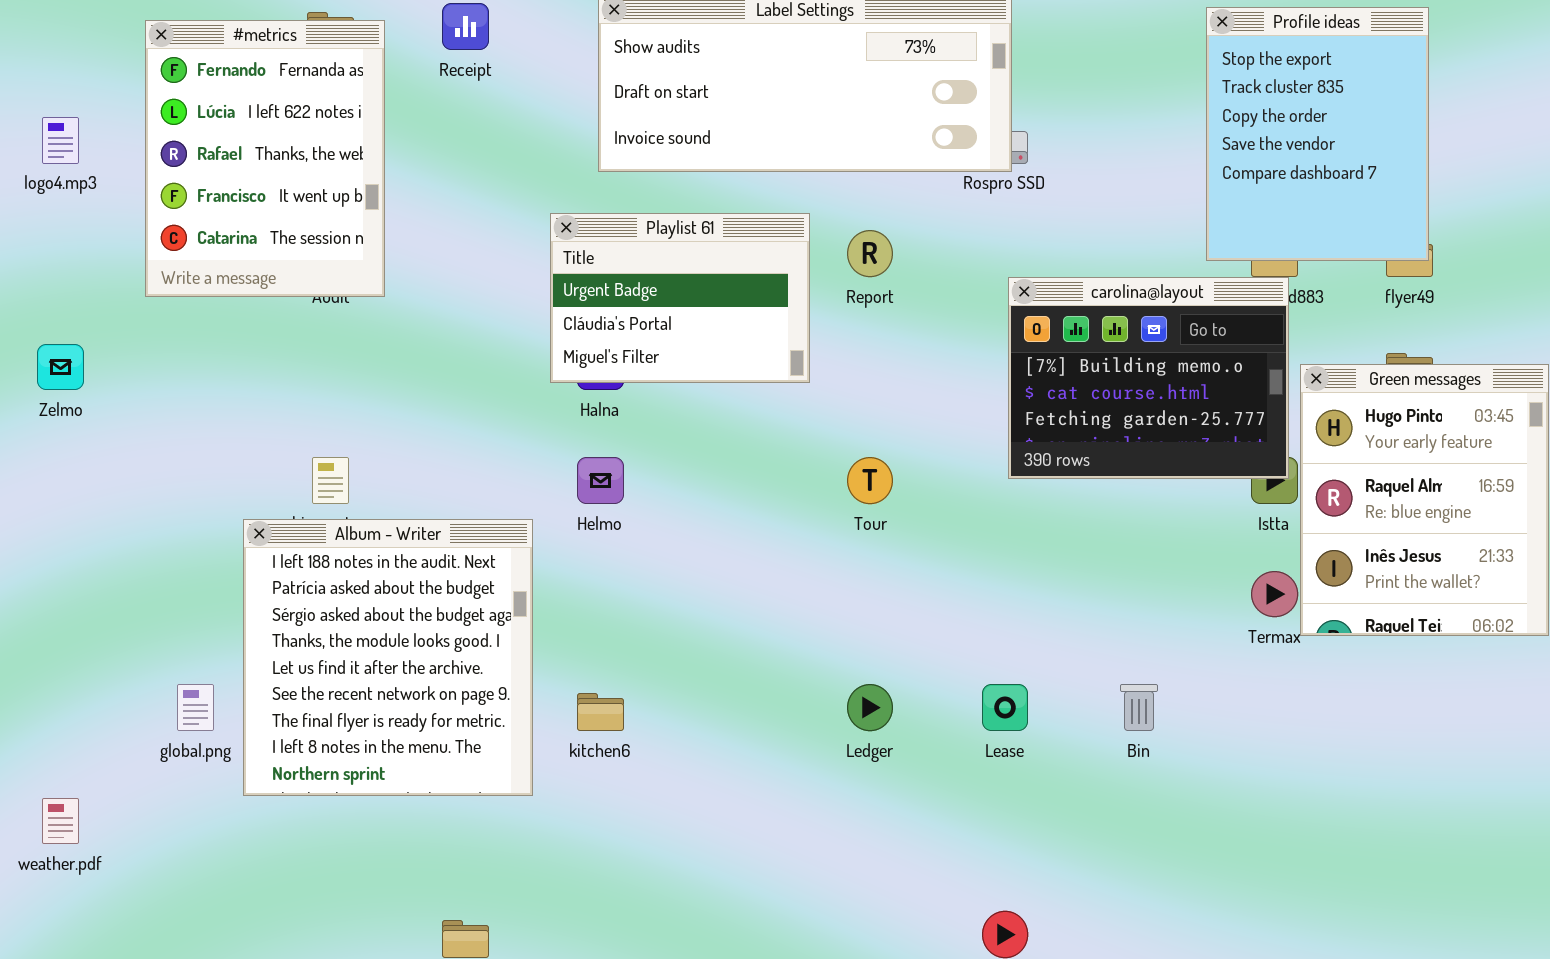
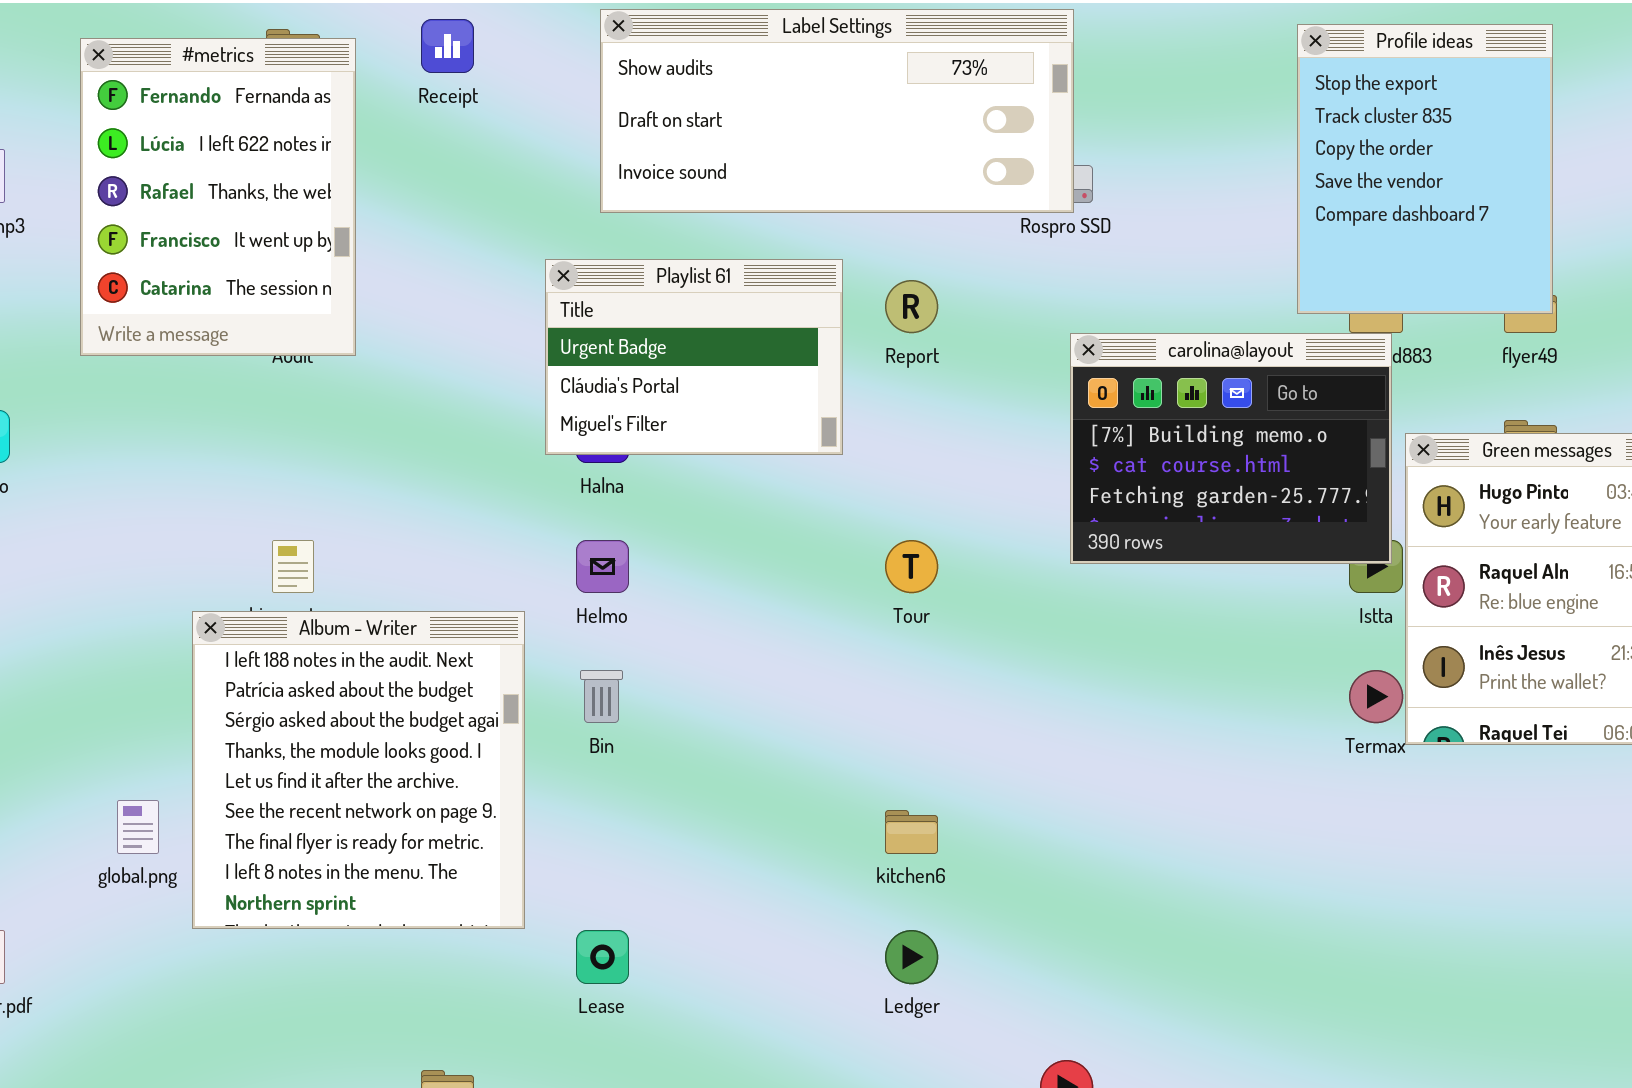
Ledger: [847,684,893,731] -> [885,930,938,984], moved
Lease: [982,684,1028,731] -> [576,930,629,984], moved
Bin: [1120,684,1158,731] -> [580,670,623,723], moved
kitchen6: [577,693,624,731] -> [885,810,938,854], moved

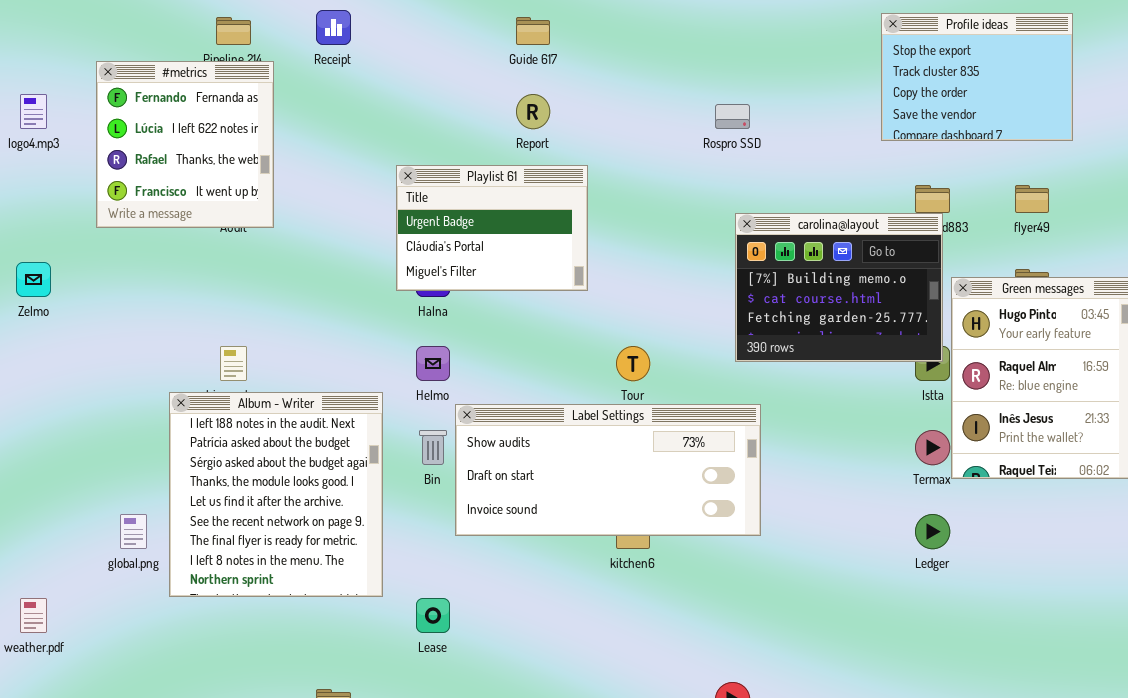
Label Settings: [600,9,1074,213] -> [455,404,761,536], moved
Profile ideas: [1297,24,1553,314] -> [881,13,1073,141], resized
#metrics: [80,38,356,356] -> [96,61,274,228], resized
Report: [885,280,938,333] -> [516,94,550,129], moved
Ledger: [885,930,938,984] -> [915,514,950,549], moved

